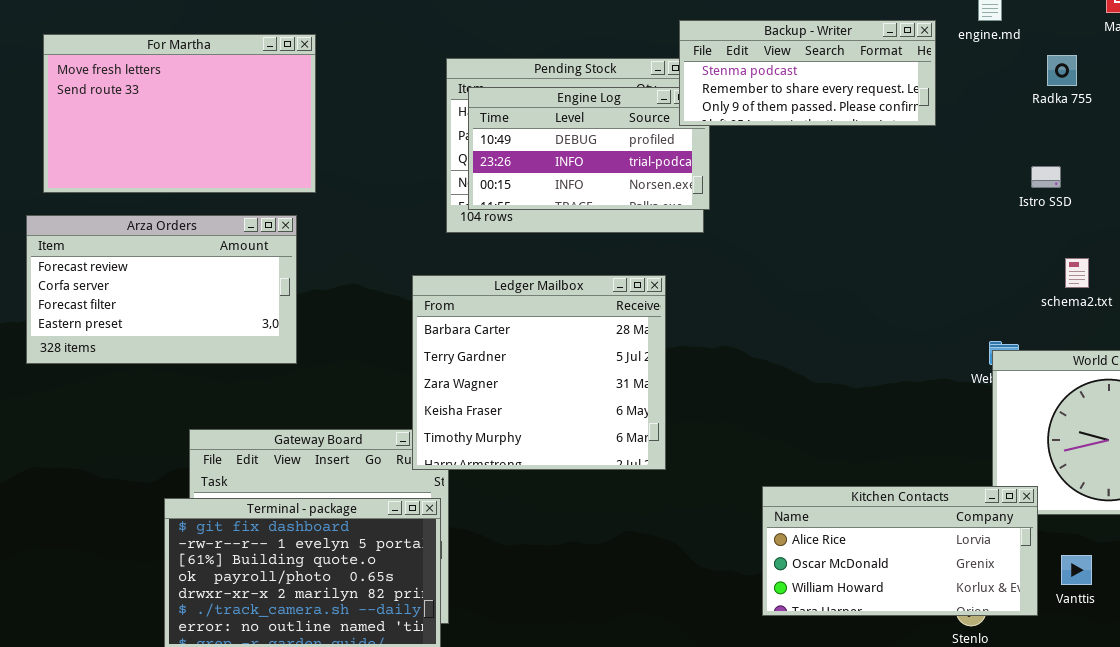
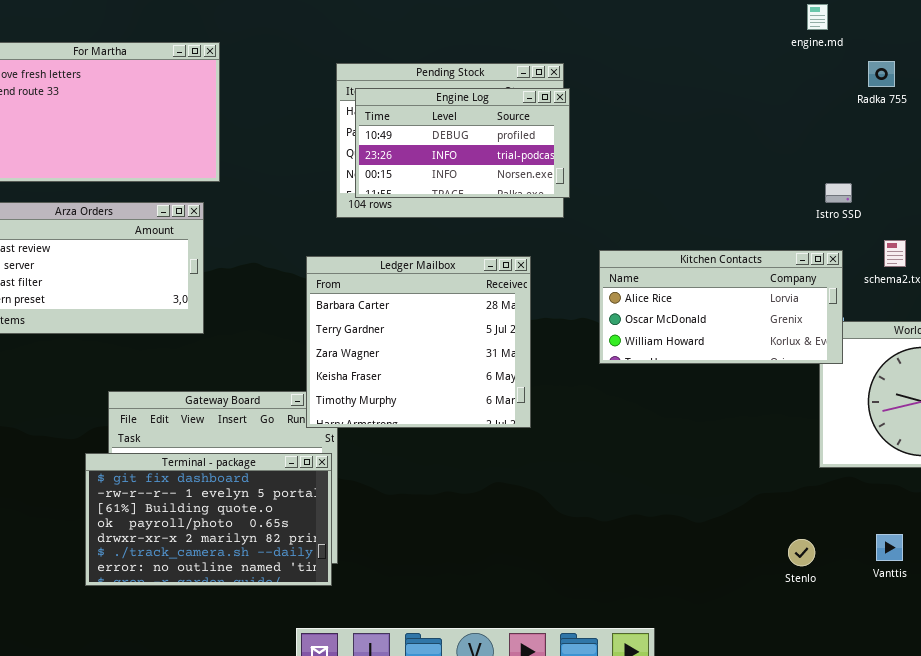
Backup - Writer: [679,20,936,126] -> none, closed
Istro SSD: [1031,166,1061,188] -> [825,183,852,203], moved
Kitchen Contacts: [762,486,1038,616] -> [599,250,843,364], moved
Vanttis: [1061,555,1092,585] -> [876,534,903,561], moved

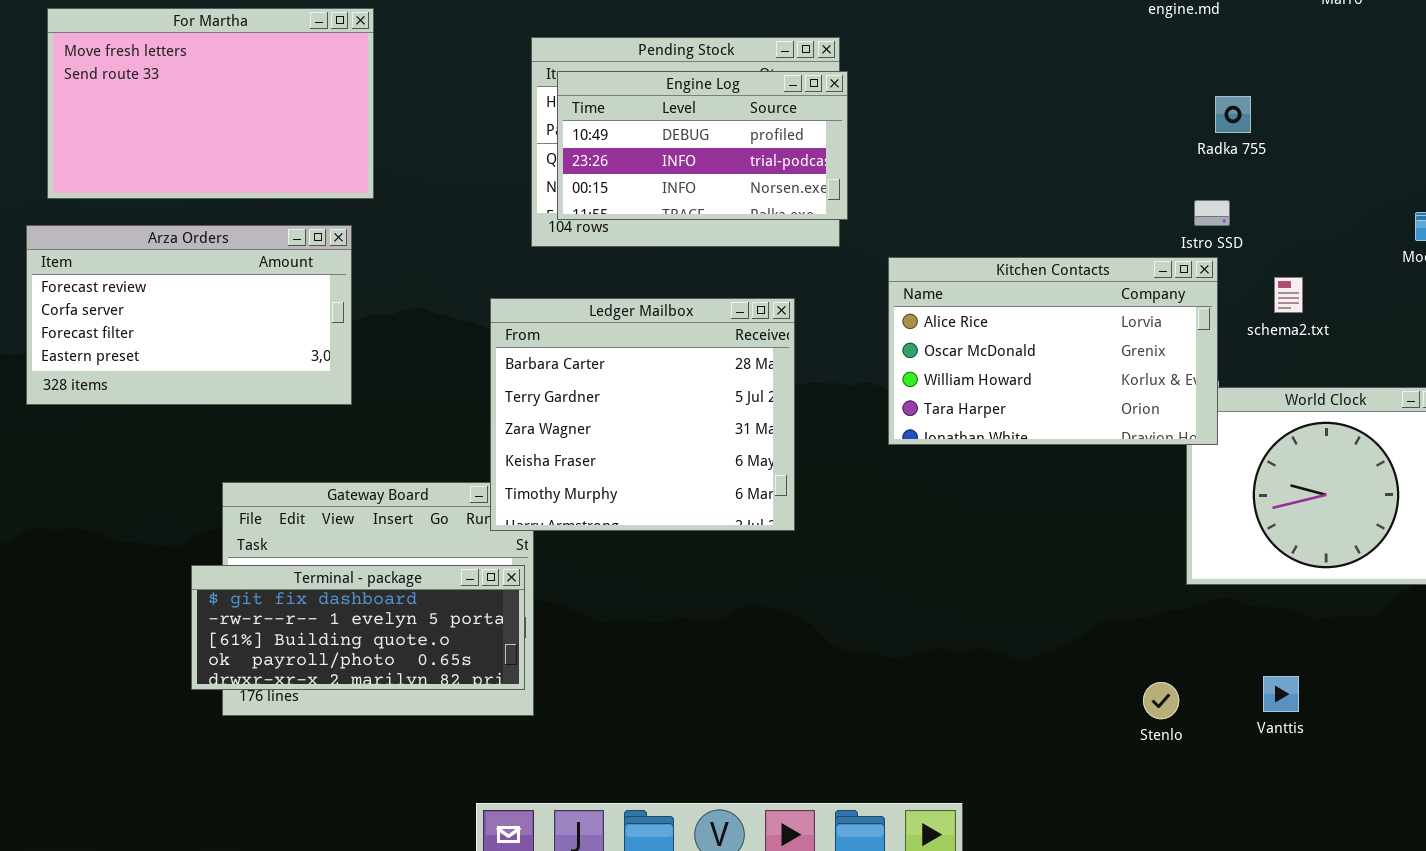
Radka 755: [868,61,895,87] -> [1215,96,1251,133], moved
Kitchen Contacts: [599,250,843,364] -> [888,257,1218,445], resized
Terminal - package: [85,453,332,586] -> [191,565,525,690], resized

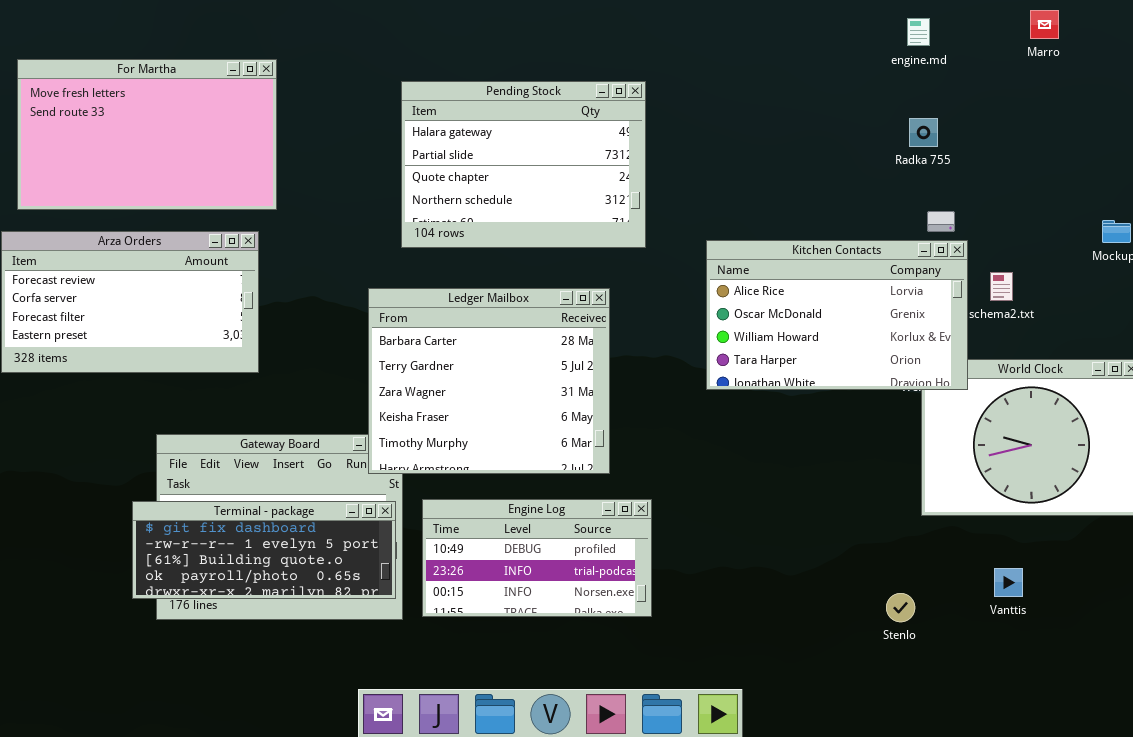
Engine Log: [557,71,848,220] -> [422,499,652,617], moved
Radka 755: [1215,96,1251,133] -> [909,118,938,147], moved
Kitchen Contacts: [888,257,1218,445] -> [706,240,968,390], moved
Vanttis: [1263,676,1299,712] -> [994,568,1023,597], moved

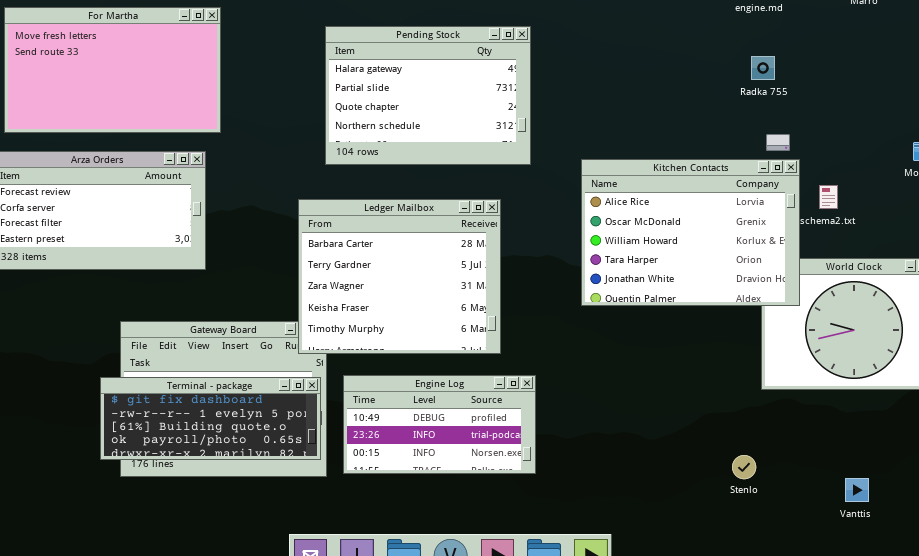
Kitchen Contacts: [706,240,968,390] -> [581,159,800,306], resized
Vanttis: [994,568,1023,597] -> [845,478,869,502], moved

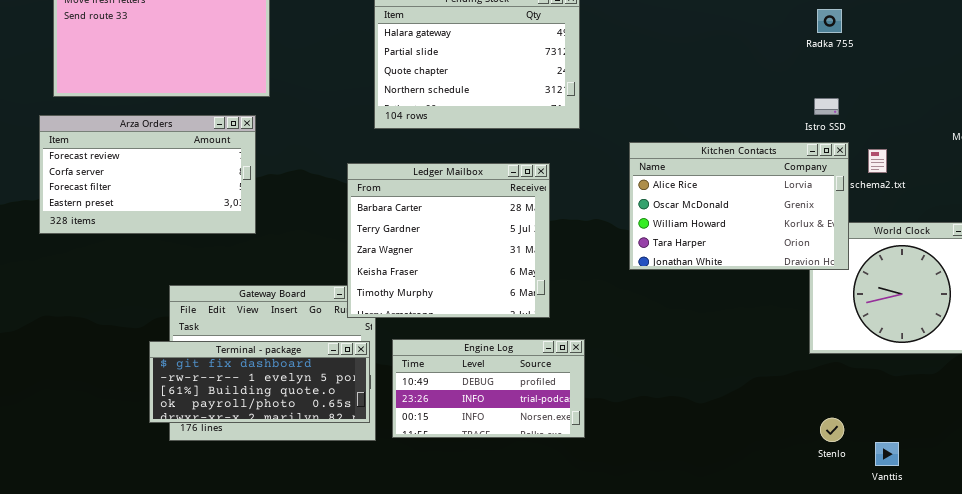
Radka 755: [751,56,775,80] -> [817,9,842,33], moved
Kitchen Contacts: [581,159,800,306] -> [629,142,849,270], resized
Stenlo: [732,455,756,479] -> [820,418,844,442], moved
Vanttis: [845,478,869,502] -> [875,442,899,466], moved

